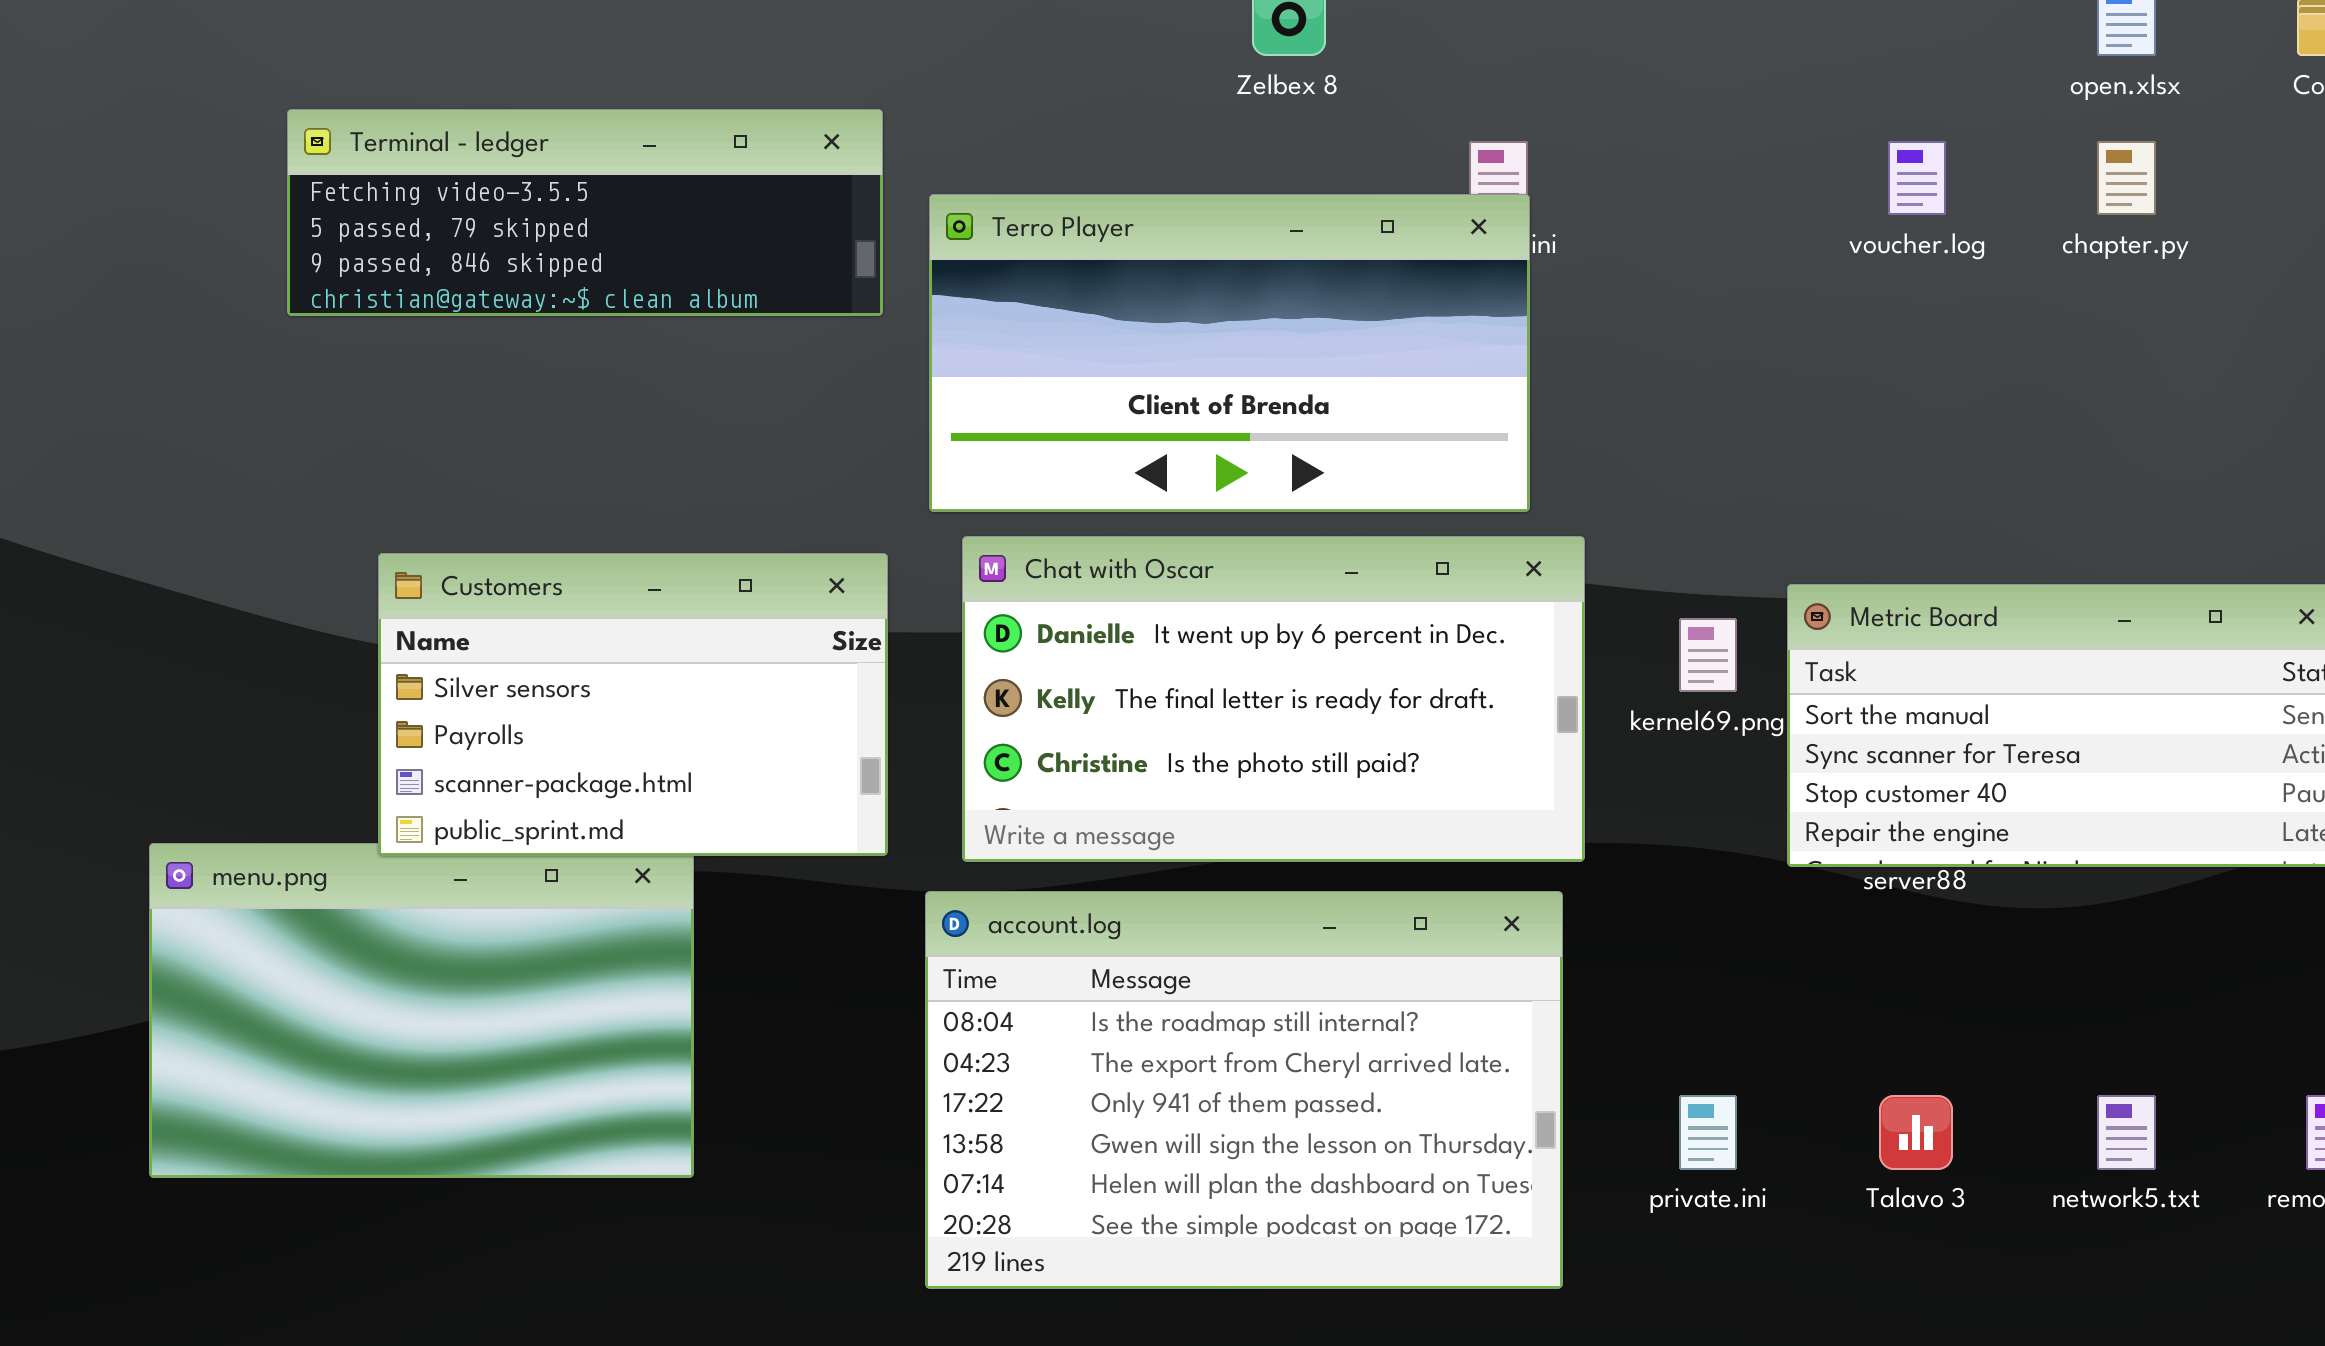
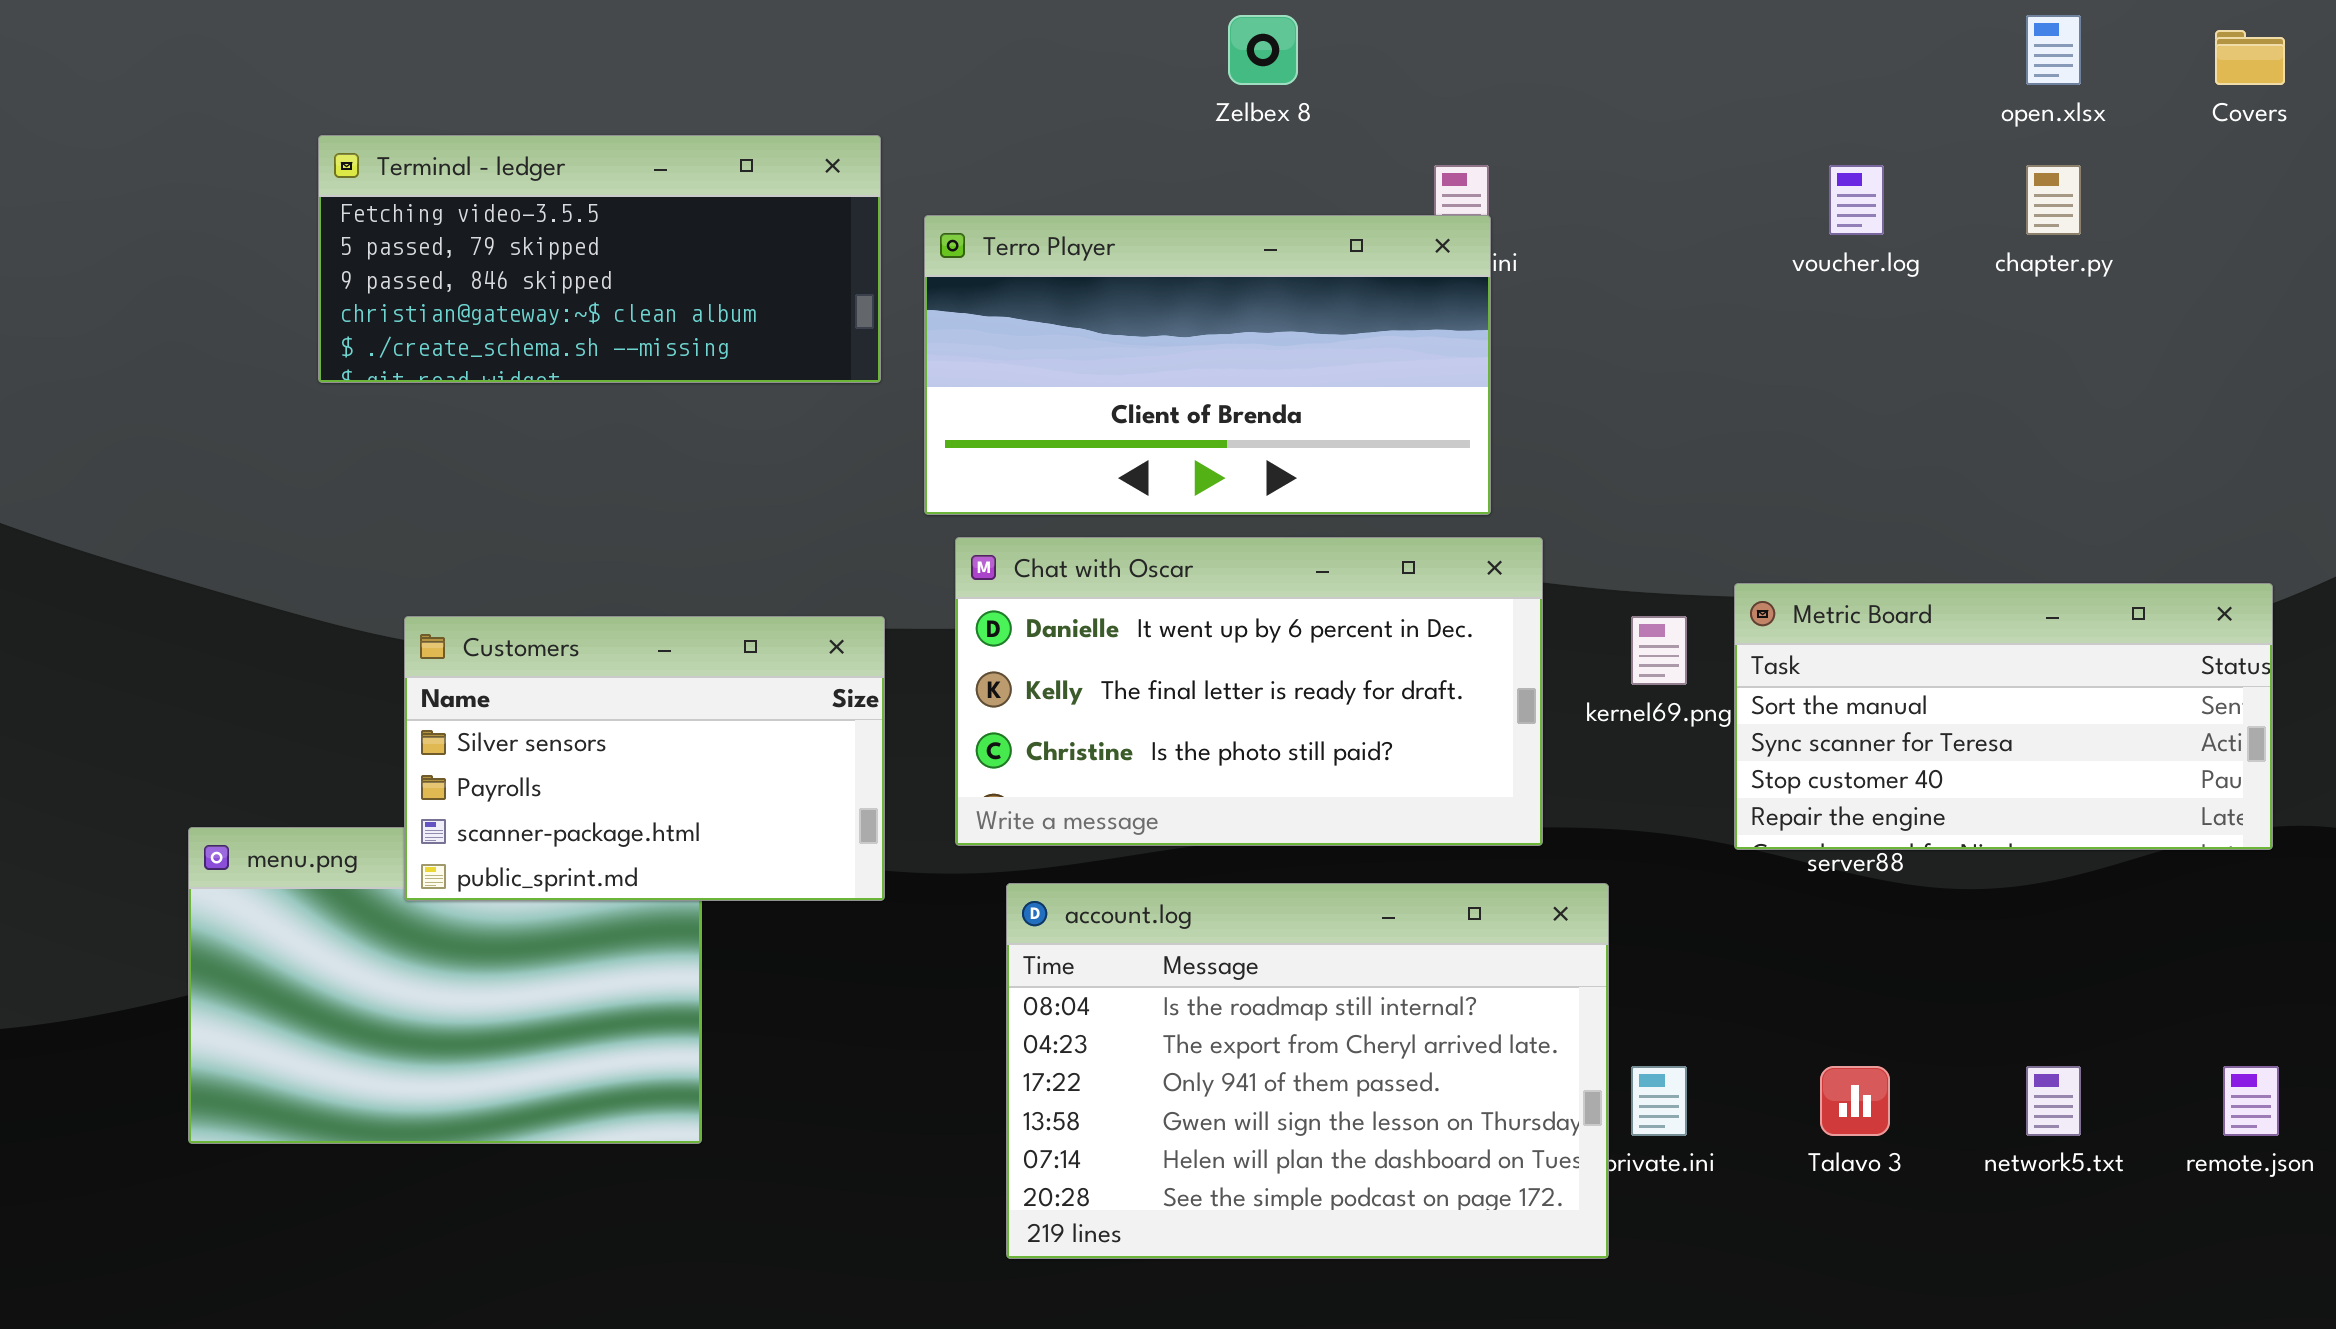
Terminal - ledger: [287,109,883,316] -> [318,135,881,383], resized
Customers: [378,553,888,856] -> [404,616,885,901], moved
account.log: [925,891,1563,1289] -> [1006,883,1609,1259], moved

